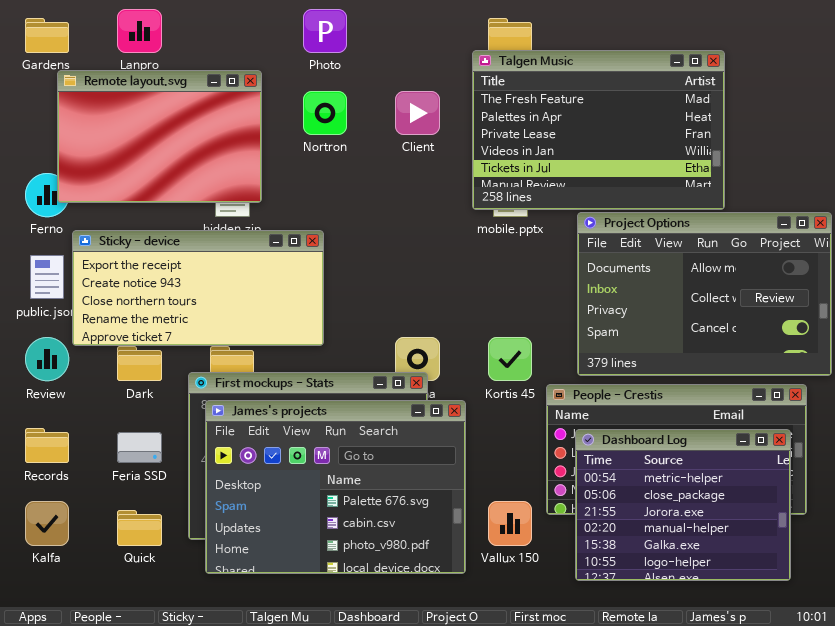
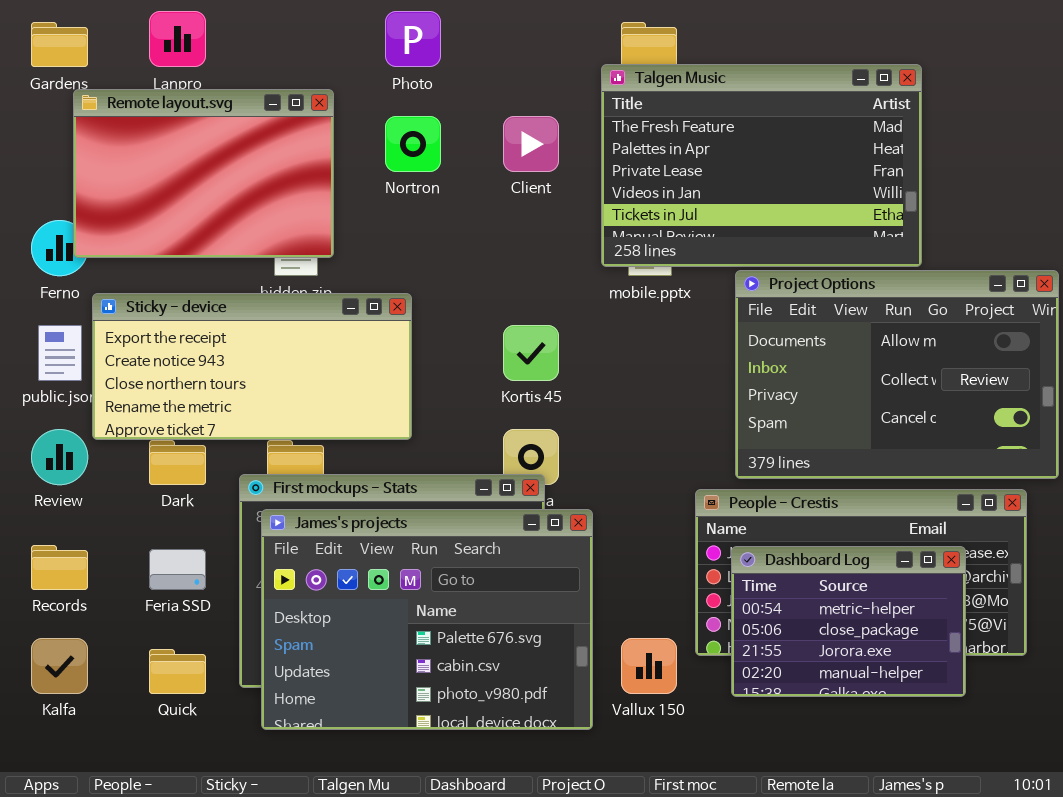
Kortis 45: [488,337,532,381] -> [503,325,559,381], moved
Dashboard Log: [575,429,791,581] -> [731,546,966,697], resized

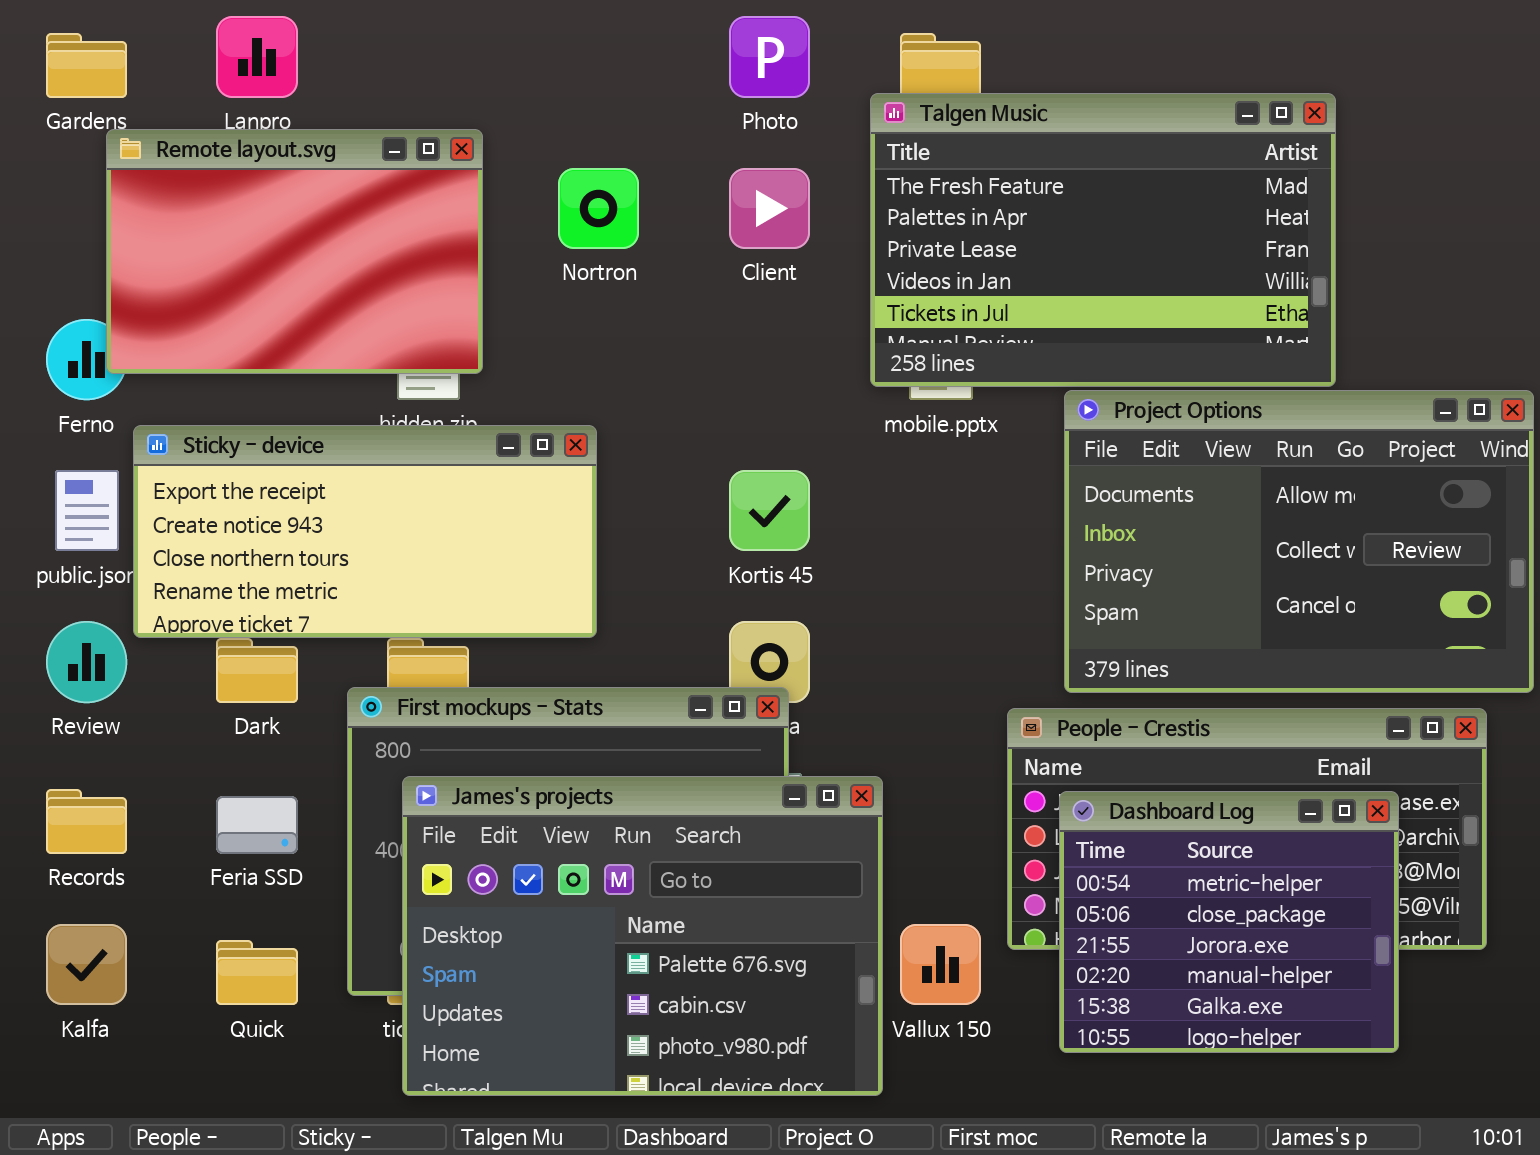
Photo: [385,11,441,67] -> [729,16,810,98], moved
James's projects: [261,509,593,730] -> [402,776,883,1096], moved
Dashboard Log: [731,546,966,697] -> [1059,791,1399,1053], resized

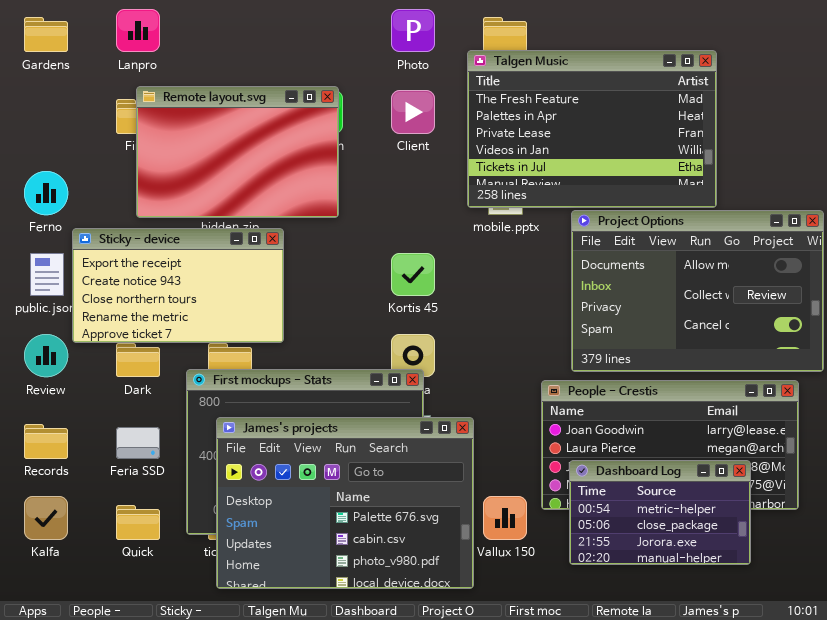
Remote layout.svg: [106,129,483,374] -> [136,86,339,218], moved
Sticky - device: [133,425,597,638] -> [72,228,284,343], resized
Dashboard Log: [1059,791,1399,1053] -> [569,460,751,565], resized

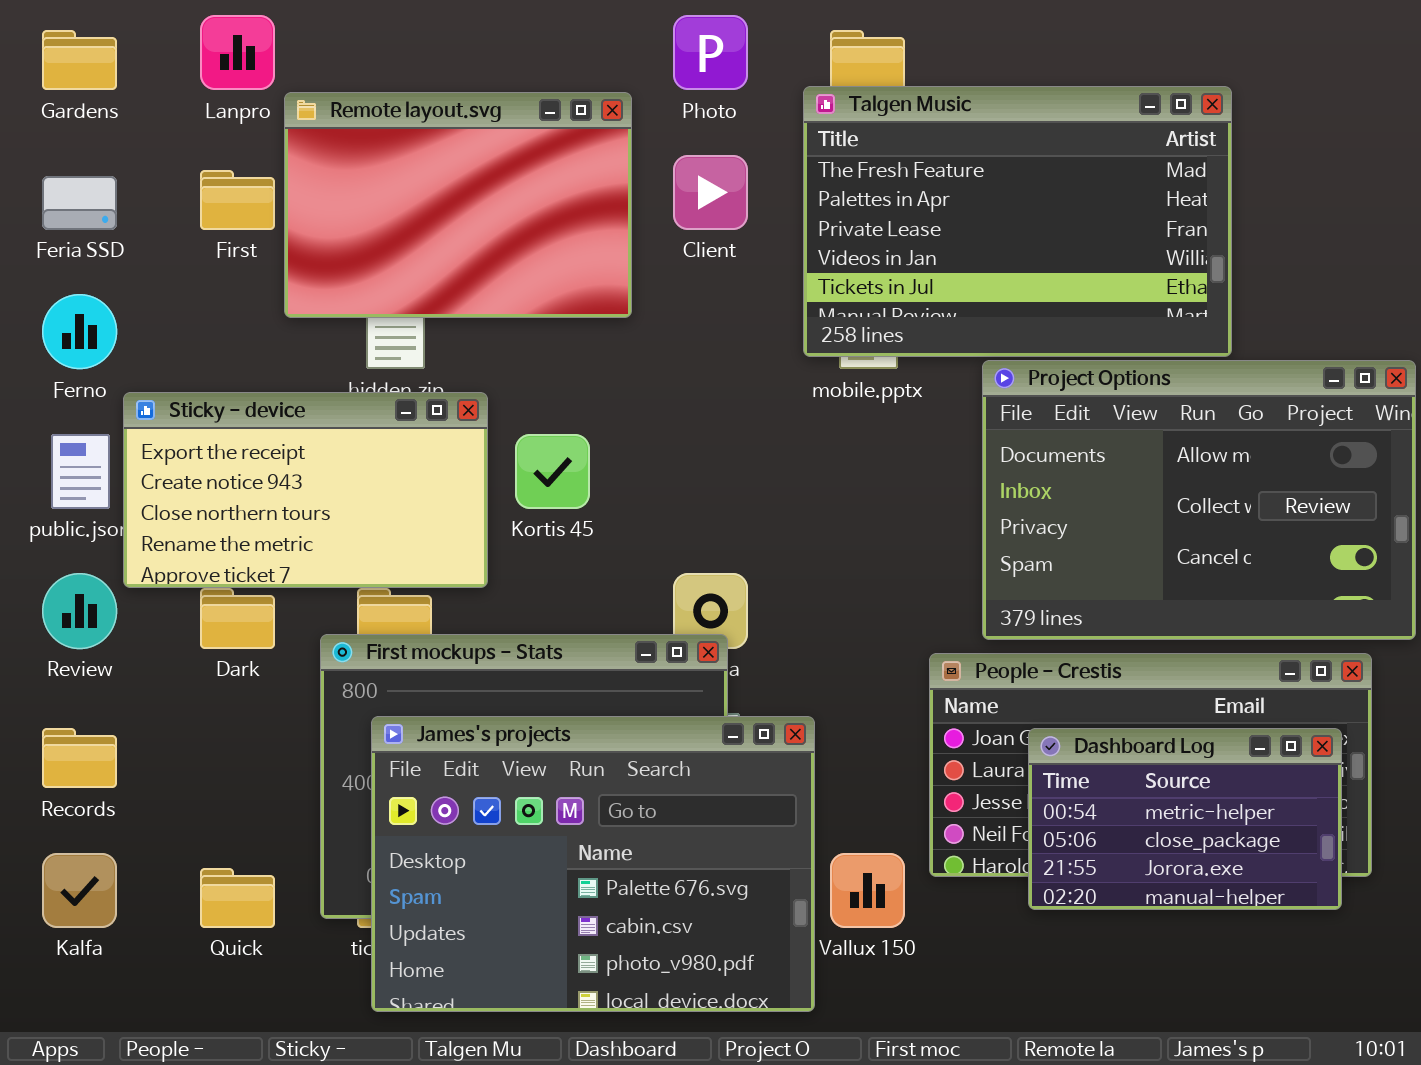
Remote layout.svg: [136,86,339,218] -> [284,92,632,318], moved
Kortis 45: [391,253,435,296] -> [515,434,590,509], moved
Feria SSD: [116,427,160,459] -> [42,176,117,230], moved
Dashboard Log: [569,460,751,565] -> [1028,728,1342,910], moved

